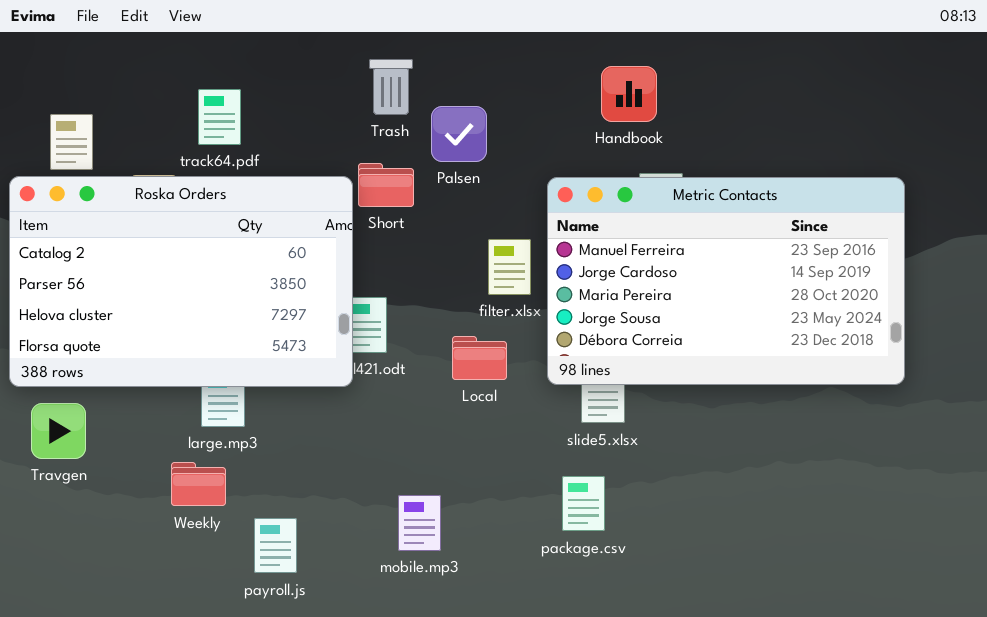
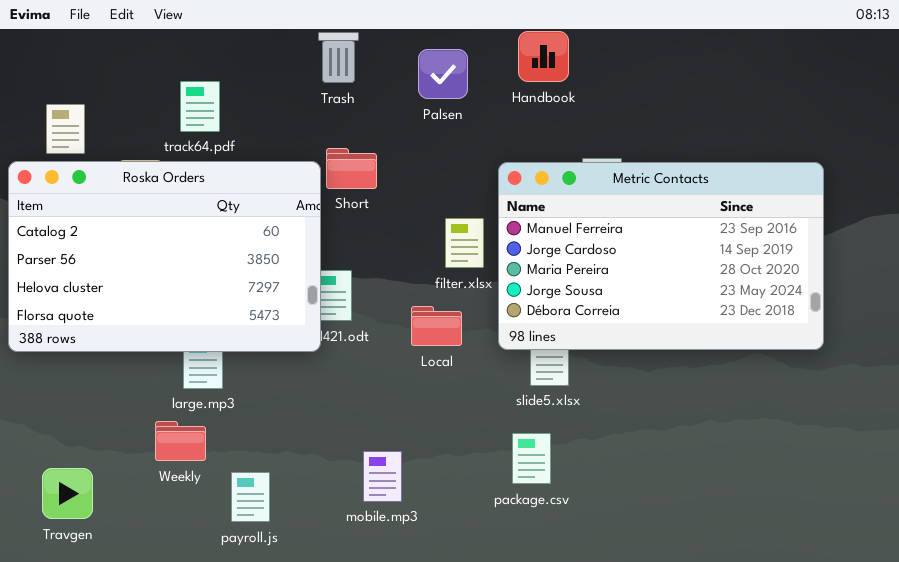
Trash: [369,59,413,115] -> [318,32,359,83], moved
Handbook: [601,66,657,122] -> [518,31,569,82], moved
Palsen: [431,106,487,162] -> [418,49,468,99], moved
Travgen: [31,403,86,459] -> [42,468,93,519], moved

